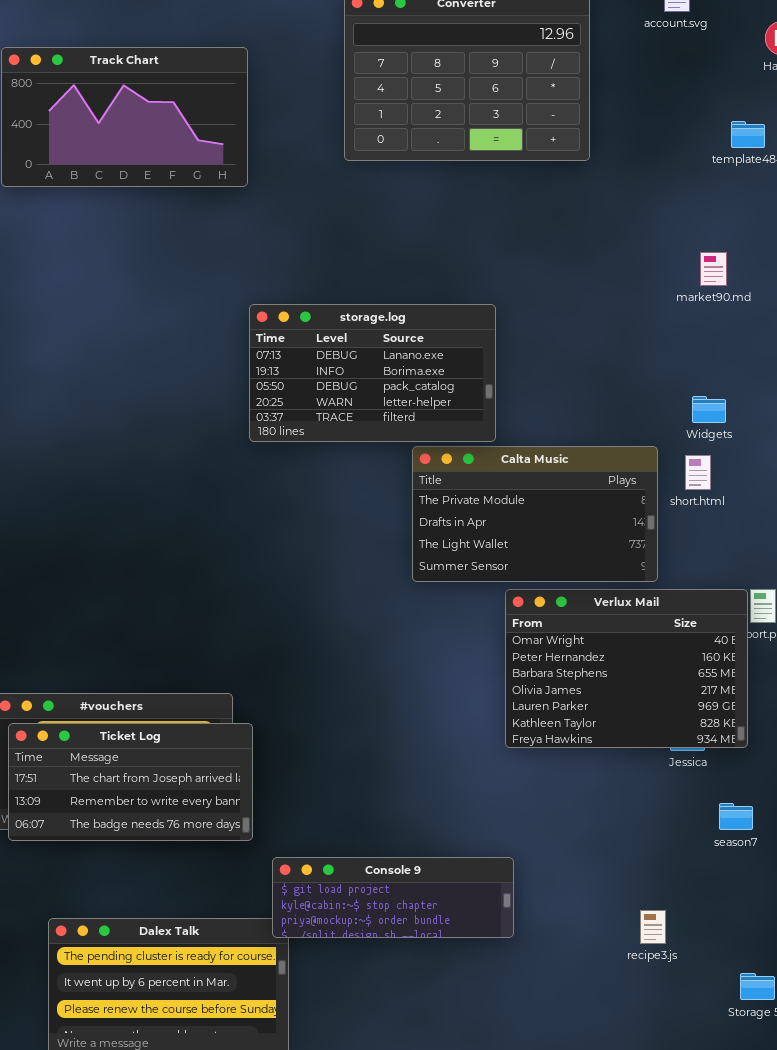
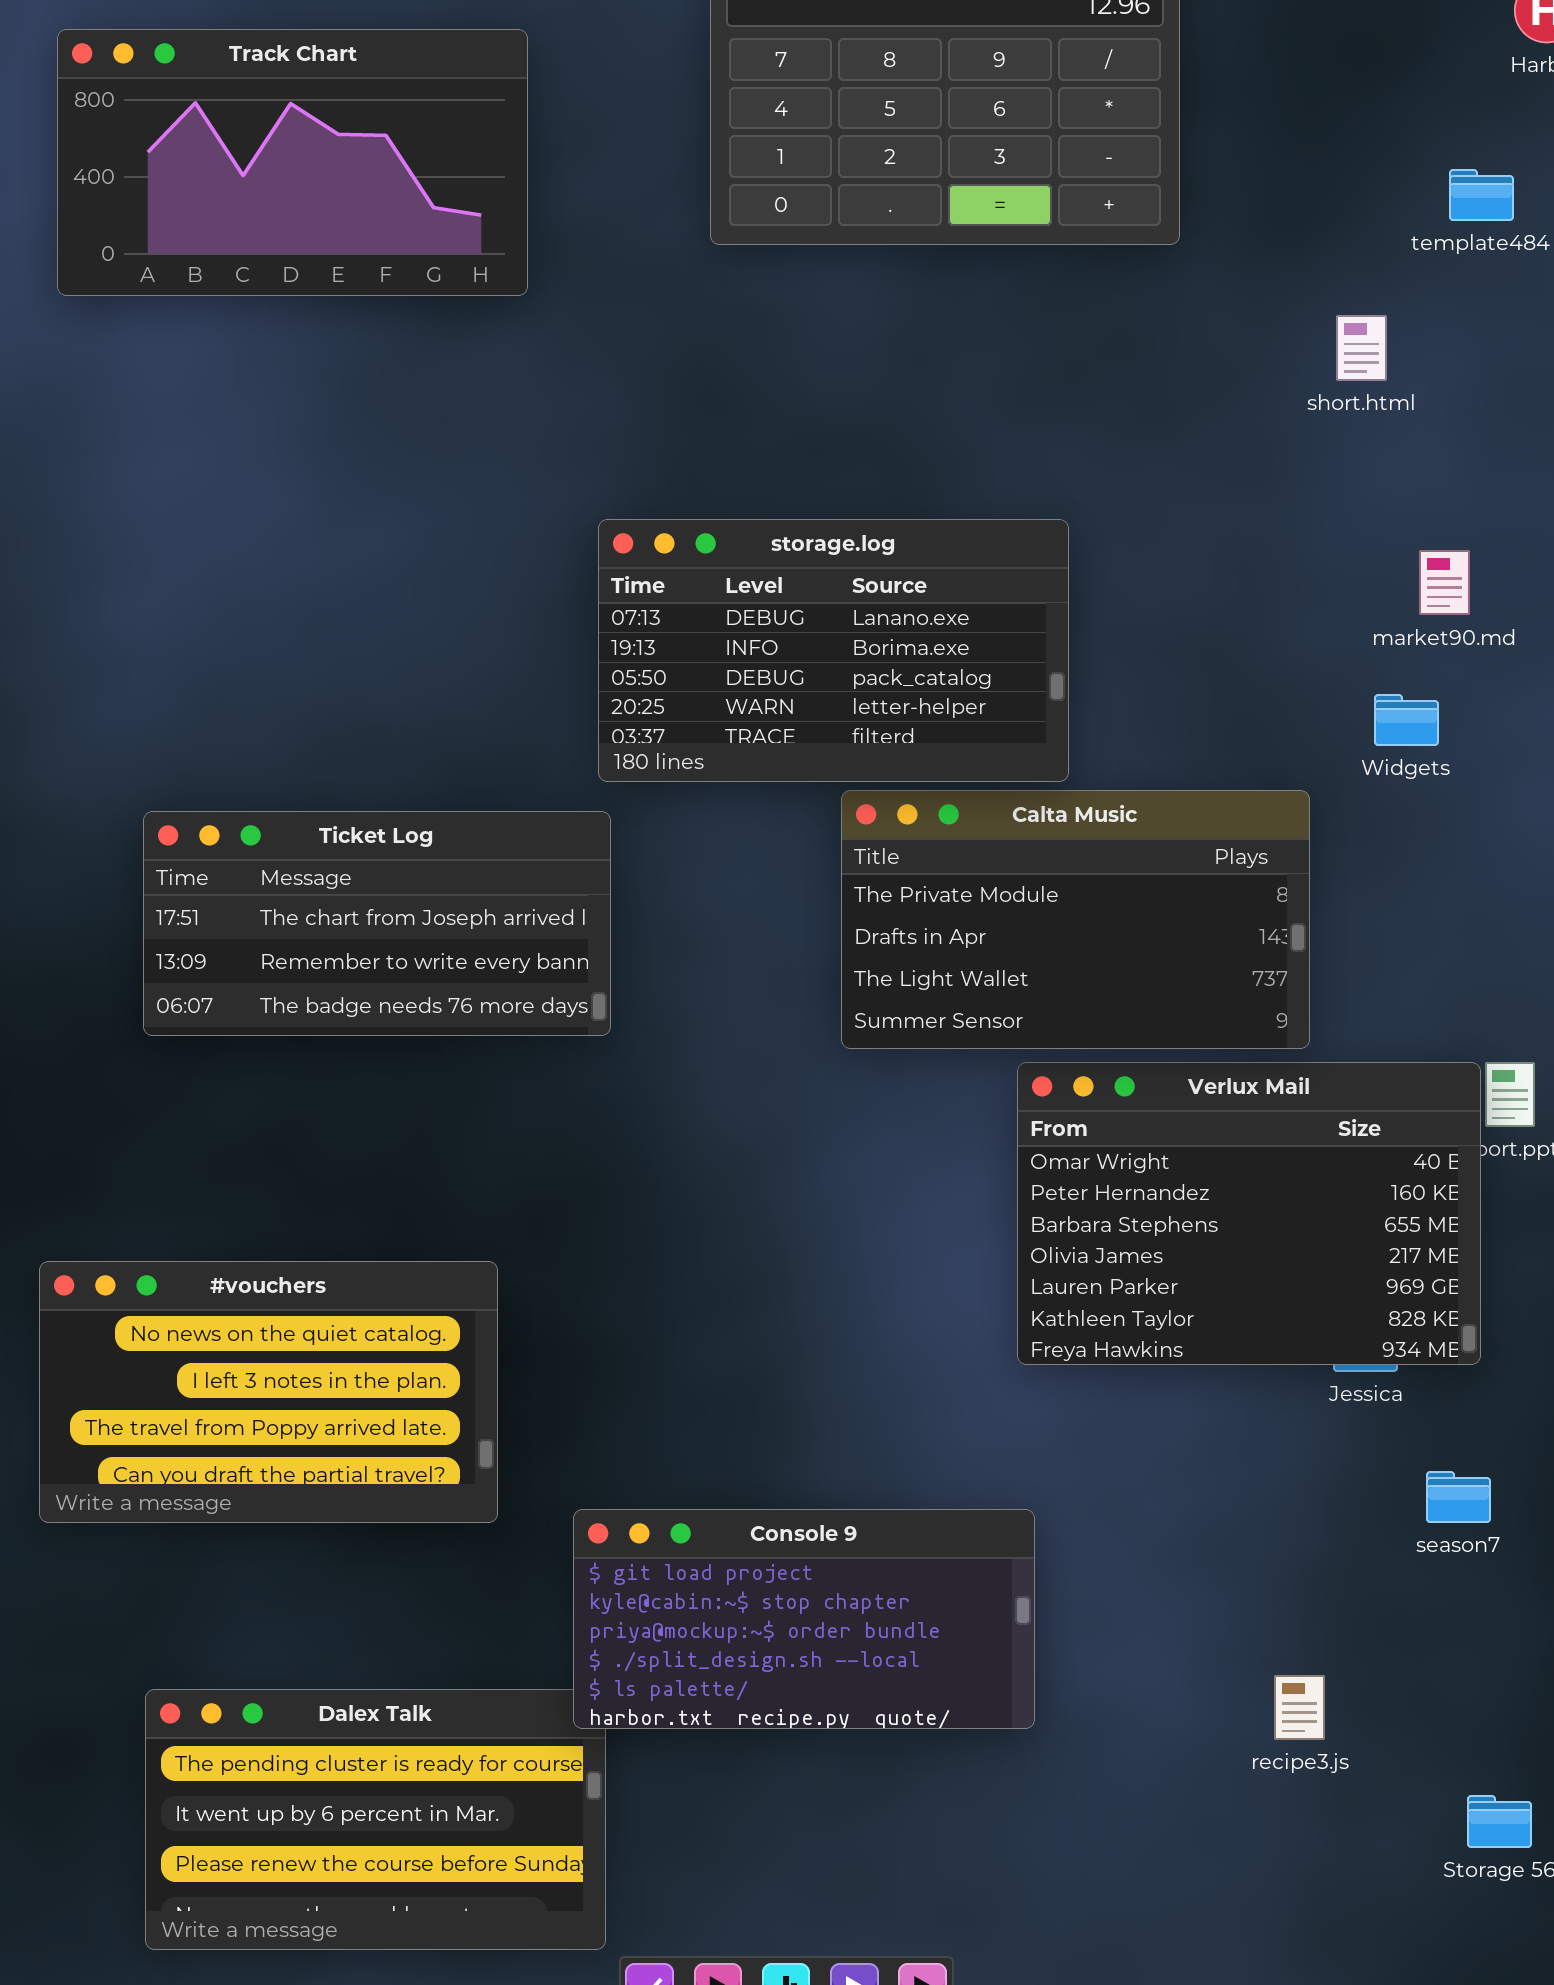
market90.md: [700,252,727,286] -> [1419,550,1470,615], moved
storage.log: [249,304,496,442] -> [598,519,1069,782], moved
short.html: [685,455,711,490] -> [1336,315,1387,381], moved
Ticket Log: [8,723,253,841] -> [143,811,611,1036], moved
Console 9: [272,857,514,938] -> [573,1509,1035,1729], resized

